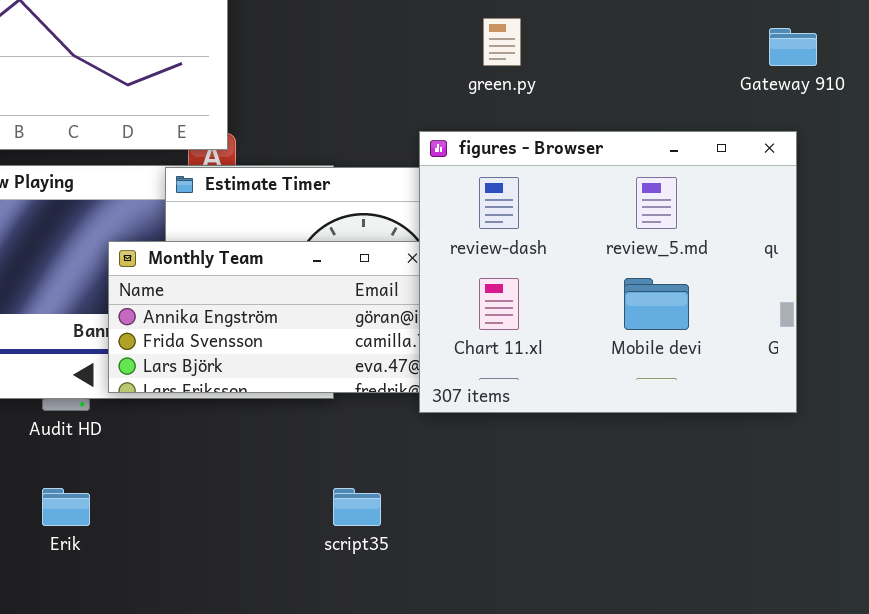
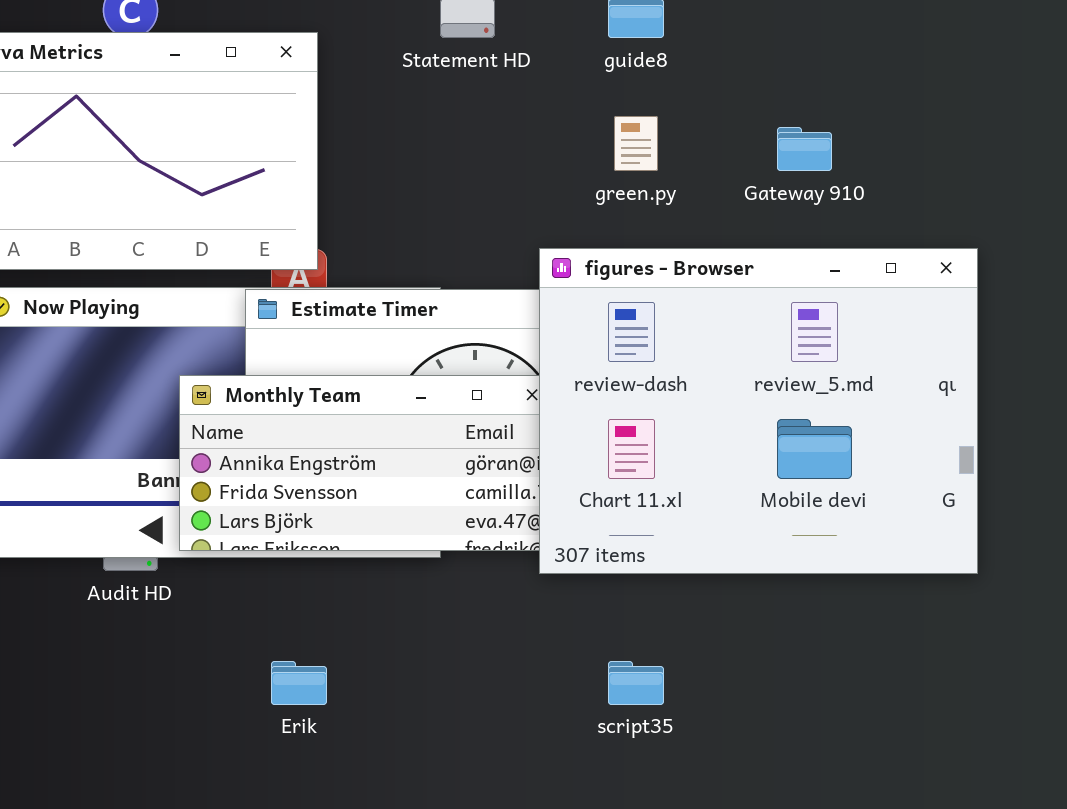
Gateway 910: [769,28,817,66] -> [777,127,832,171], moved
Erik: [42,488,90,526] -> [271,661,327,705], moved
script35: [333,488,381,526] -> [608,661,664,705], moved

